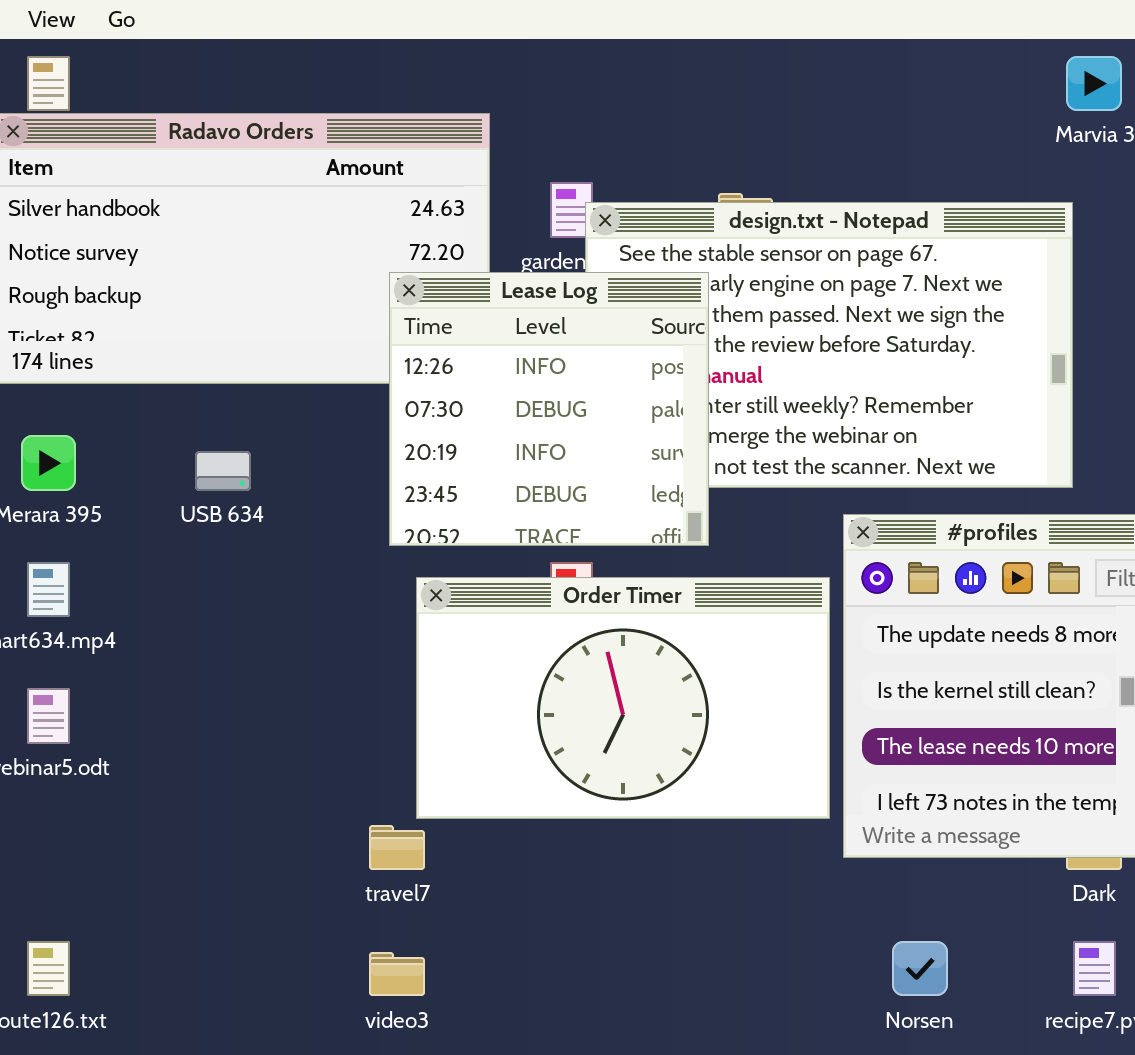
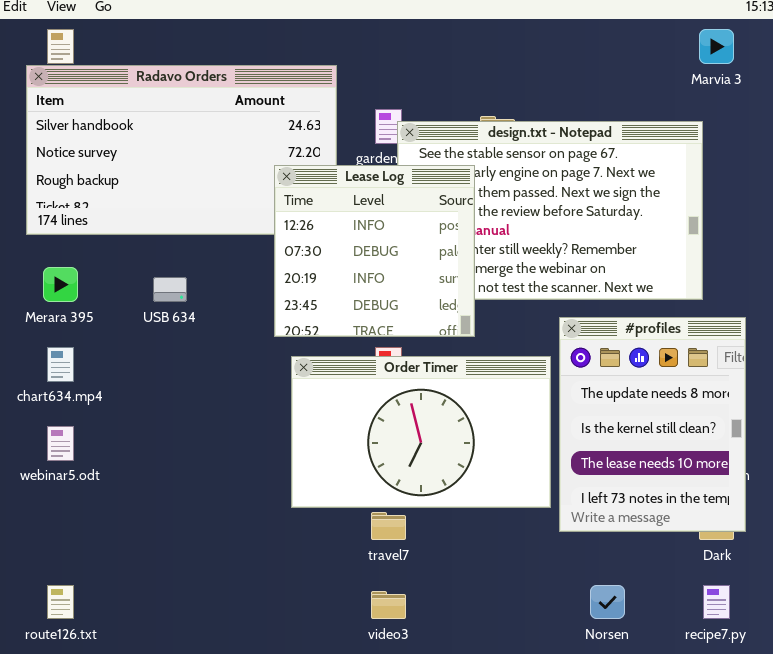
travel7: [369,825,425,870] -> [371,512,406,540], moved
video3: [369,952,425,996] -> [371,591,406,619], moved

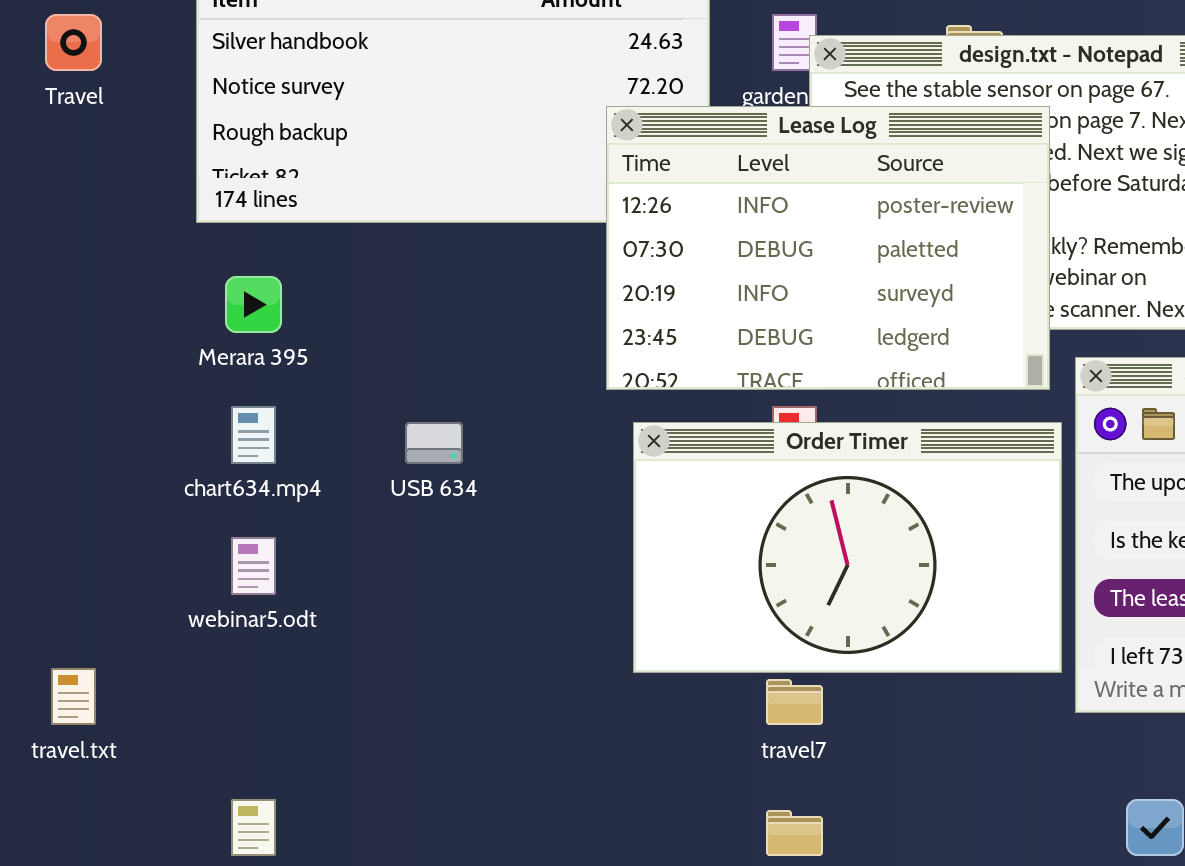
Lease Log: [274,165,475,337] -> [606,106,1050,390], resized
USB 634: [153,277,187,302] -> [405,422,463,464], moved

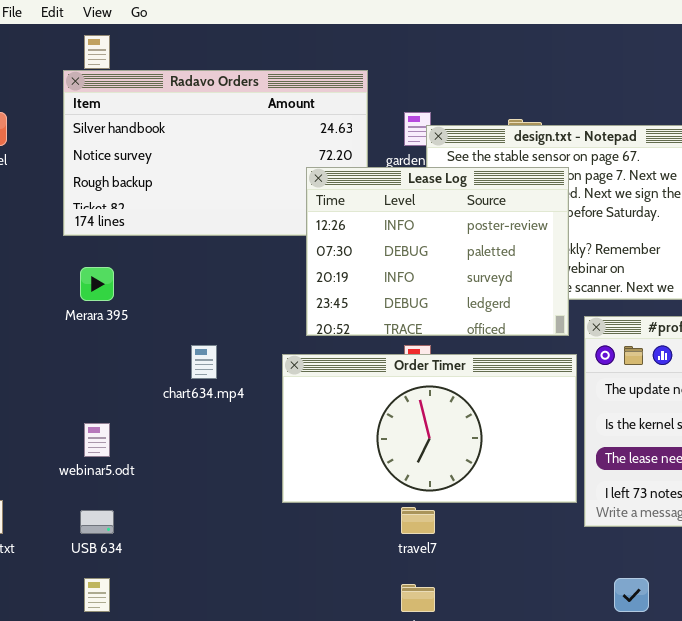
chart634.mp4: [231,406,276,464] -> [191,345,217,379], moved
USB 634: [405,422,463,464] -> [80,510,114,534], moved
Order Timer: [633,422,1062,673] -> [282,354,577,503], resized

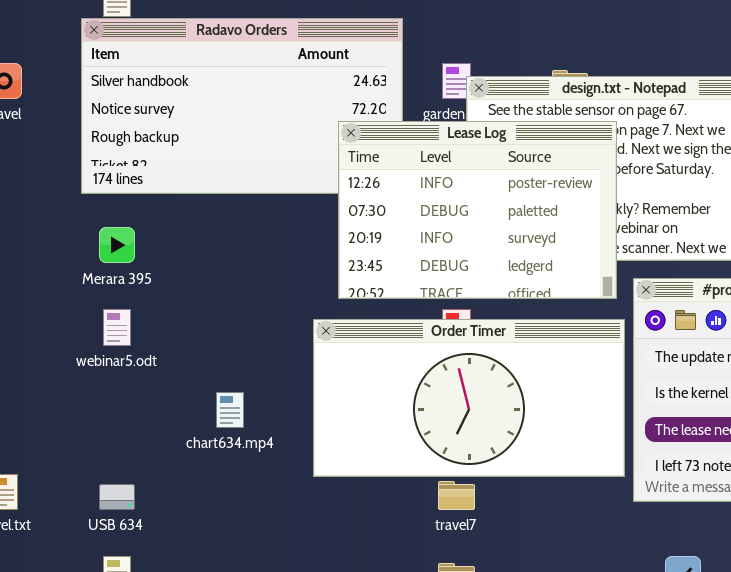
chart634.mp4: [191,345,217,379] -> [216,392,244,428], moved
webinar5.odt: [84,423,110,457] -> [103,309,131,346], moved

